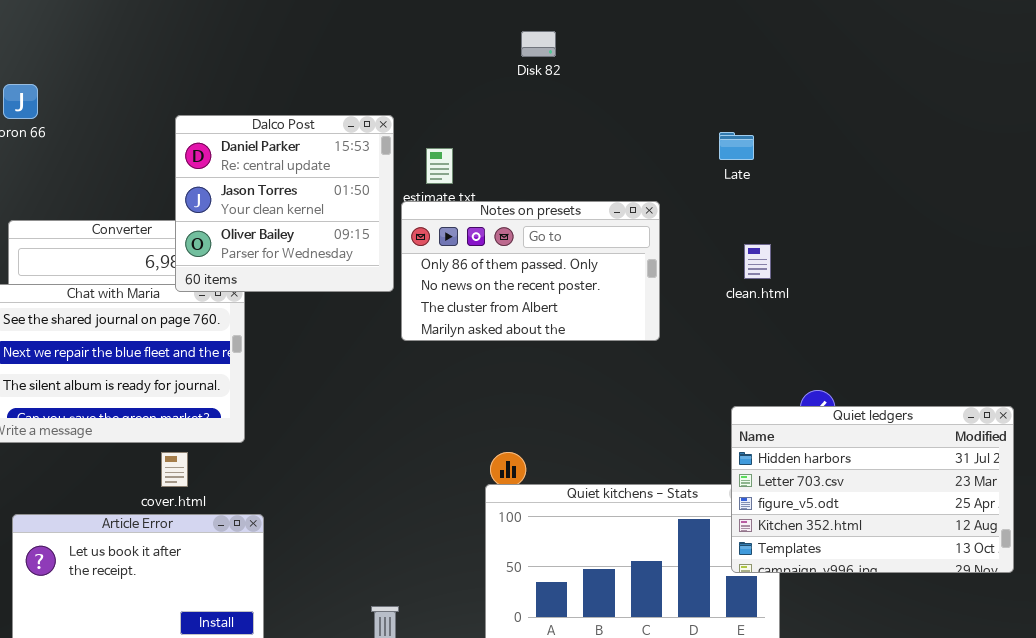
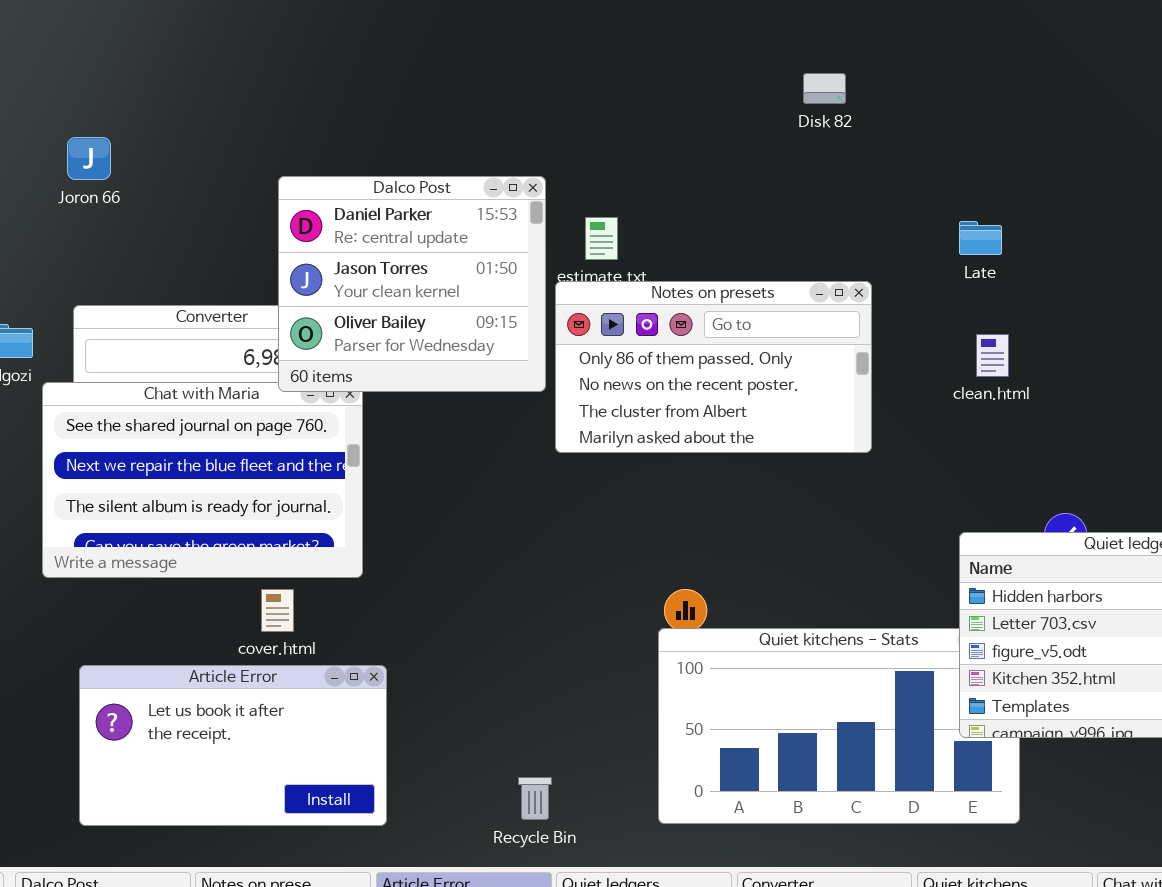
Disk 82: [521,31,556,57] -> [803,73,846,104], moved
Late: [719,132,754,160] -> [959,221,1002,255], moved

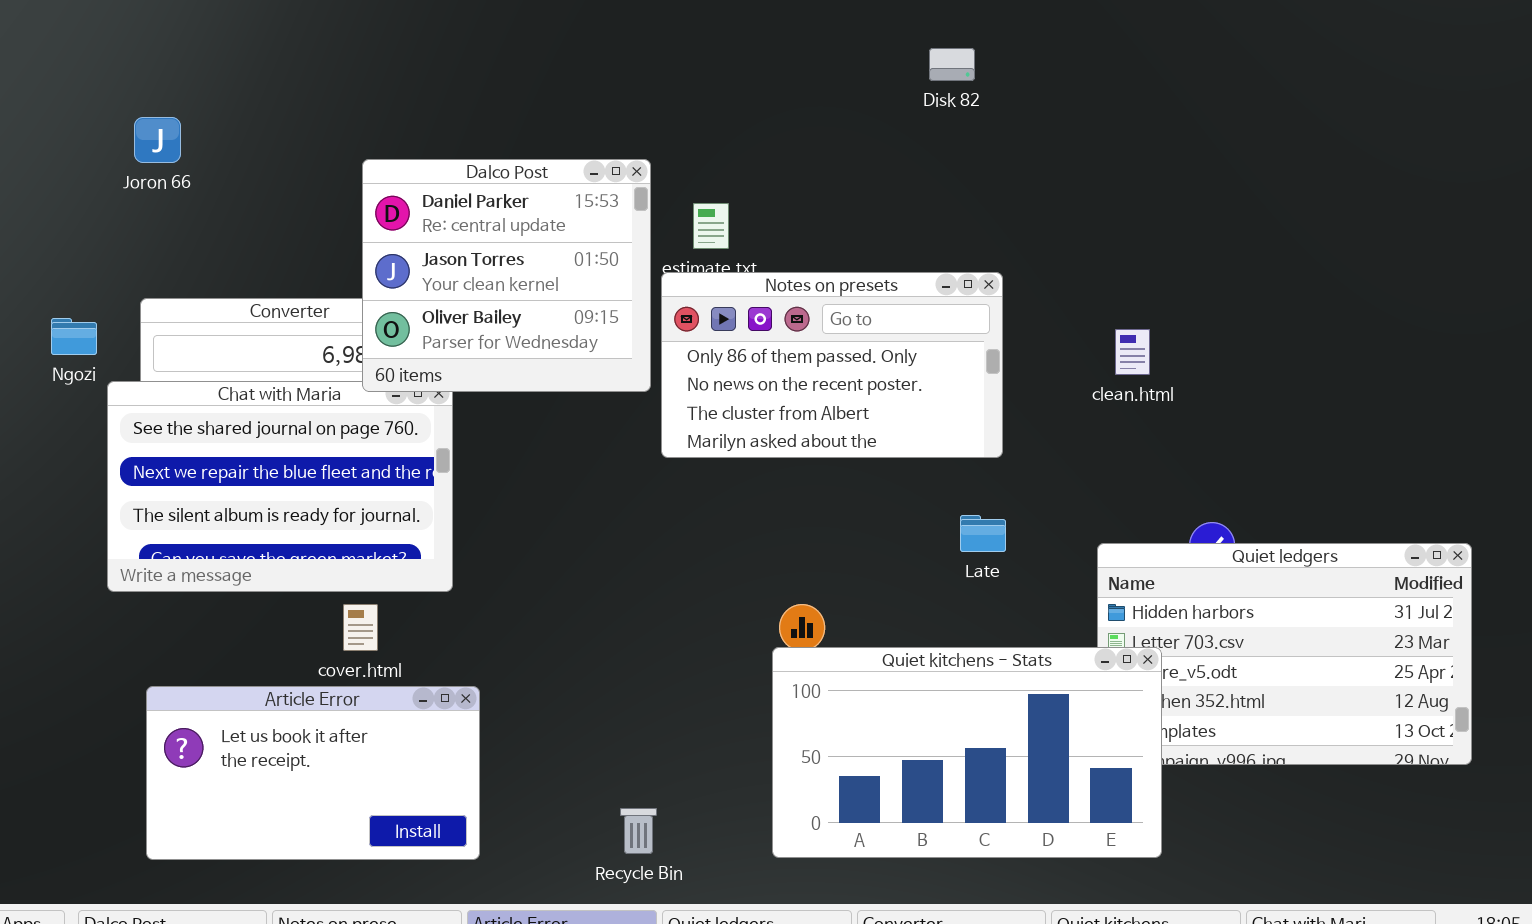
Late: [959,221,1002,255] -> [960,515,1006,552], moved
Quiet kitchens - Stats: [658,628,1020,824] -> [772,647,1162,858], raised

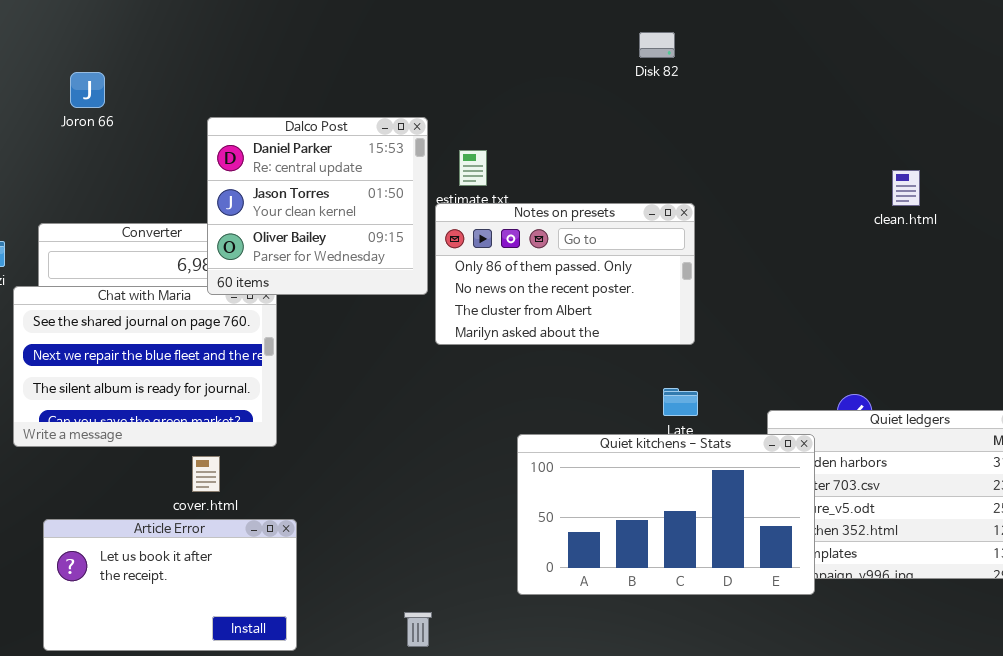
Joron 66: [134,117,181,163] -> [70,72,105,108], moved
clean.html: [1115,329,1150,375] -> [892,170,920,206], moved
Quiet kitchens - Stats: [772,647,1162,858] -> [517,434,815,595], moved

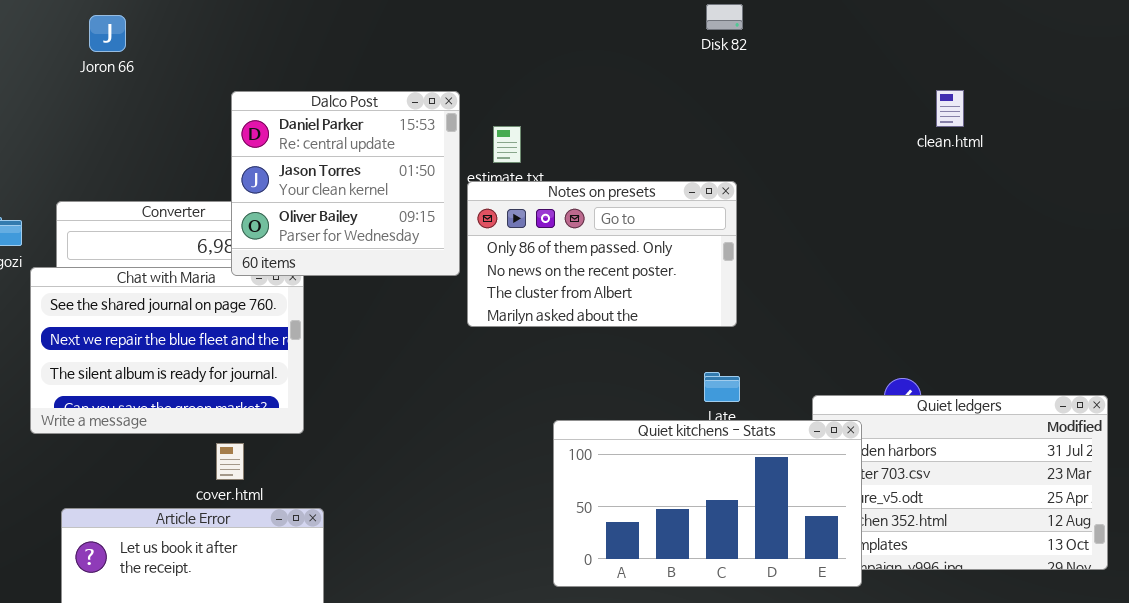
Disk 82: [639,32,675,58] -> [706,4,743,30], moved
Joron 66: [70,72,105,108] -> [89,15,126,52], moved
clean.html: [892,170,920,206] -> [936,90,964,127], moved

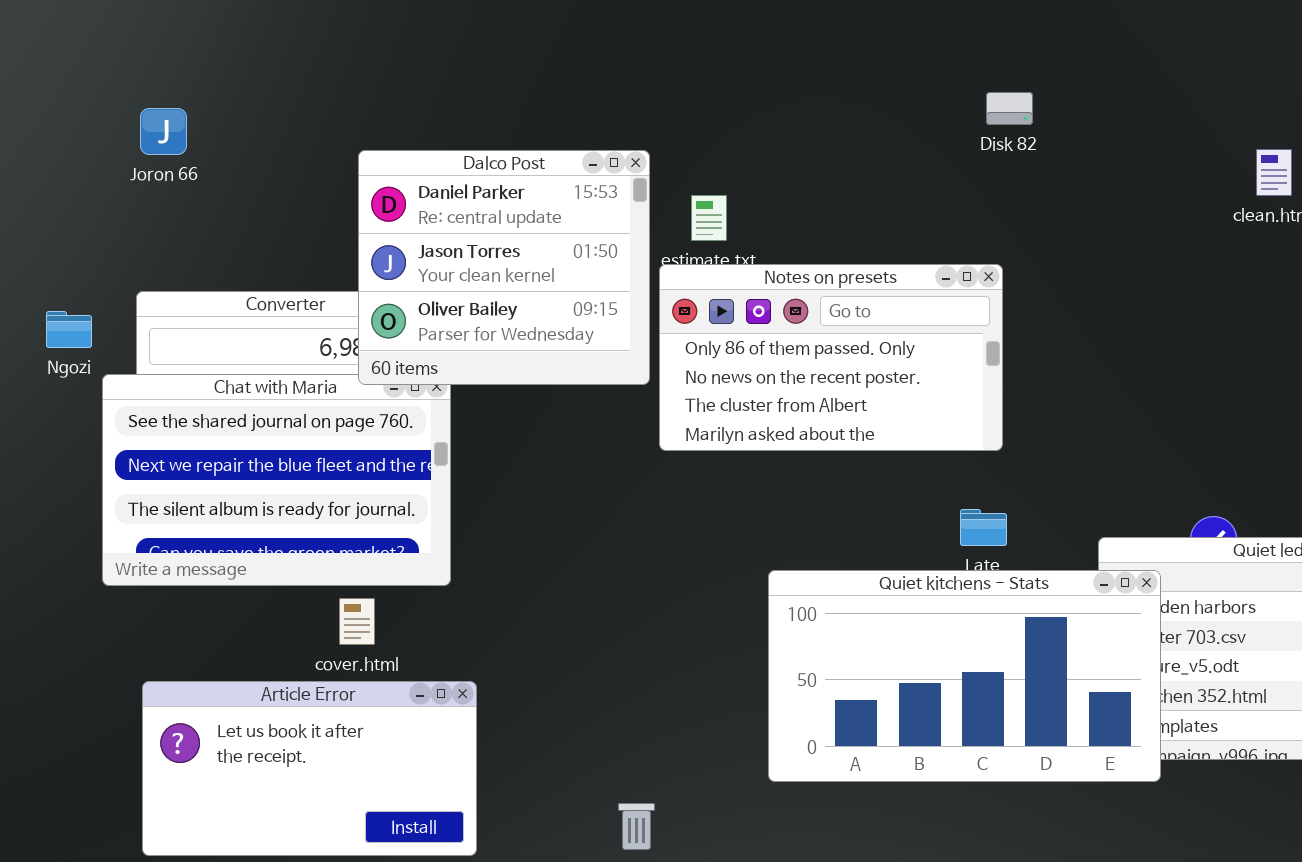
Disk 82: [706,4,743,30] -> [986,92,1033,125], moved
Joron 66: [89,15,126,52] -> [140,108,187,155], moved

